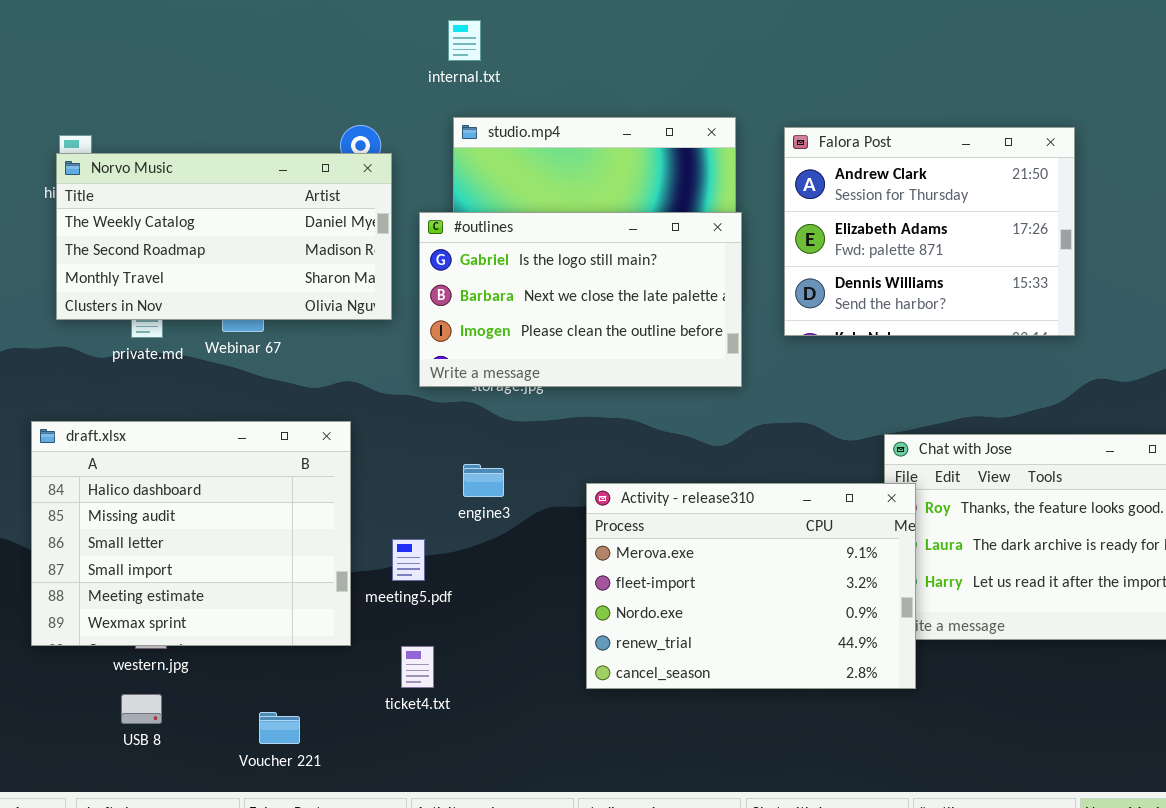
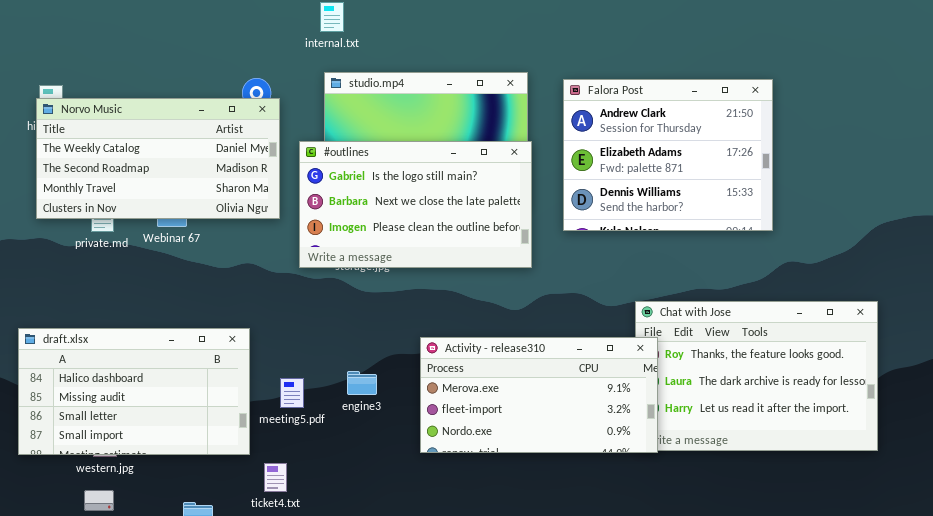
draft.xlsx: [31,421,351,646] -> [18,328,250,455], resized
engine3: [463,464,504,497] -> [347,371,377,395], moved
Activity - release310: [586,483,916,689] -> [420,337,658,453], resized
ticket4.txt: [401,646,434,688] -> [264,463,287,492], moved

